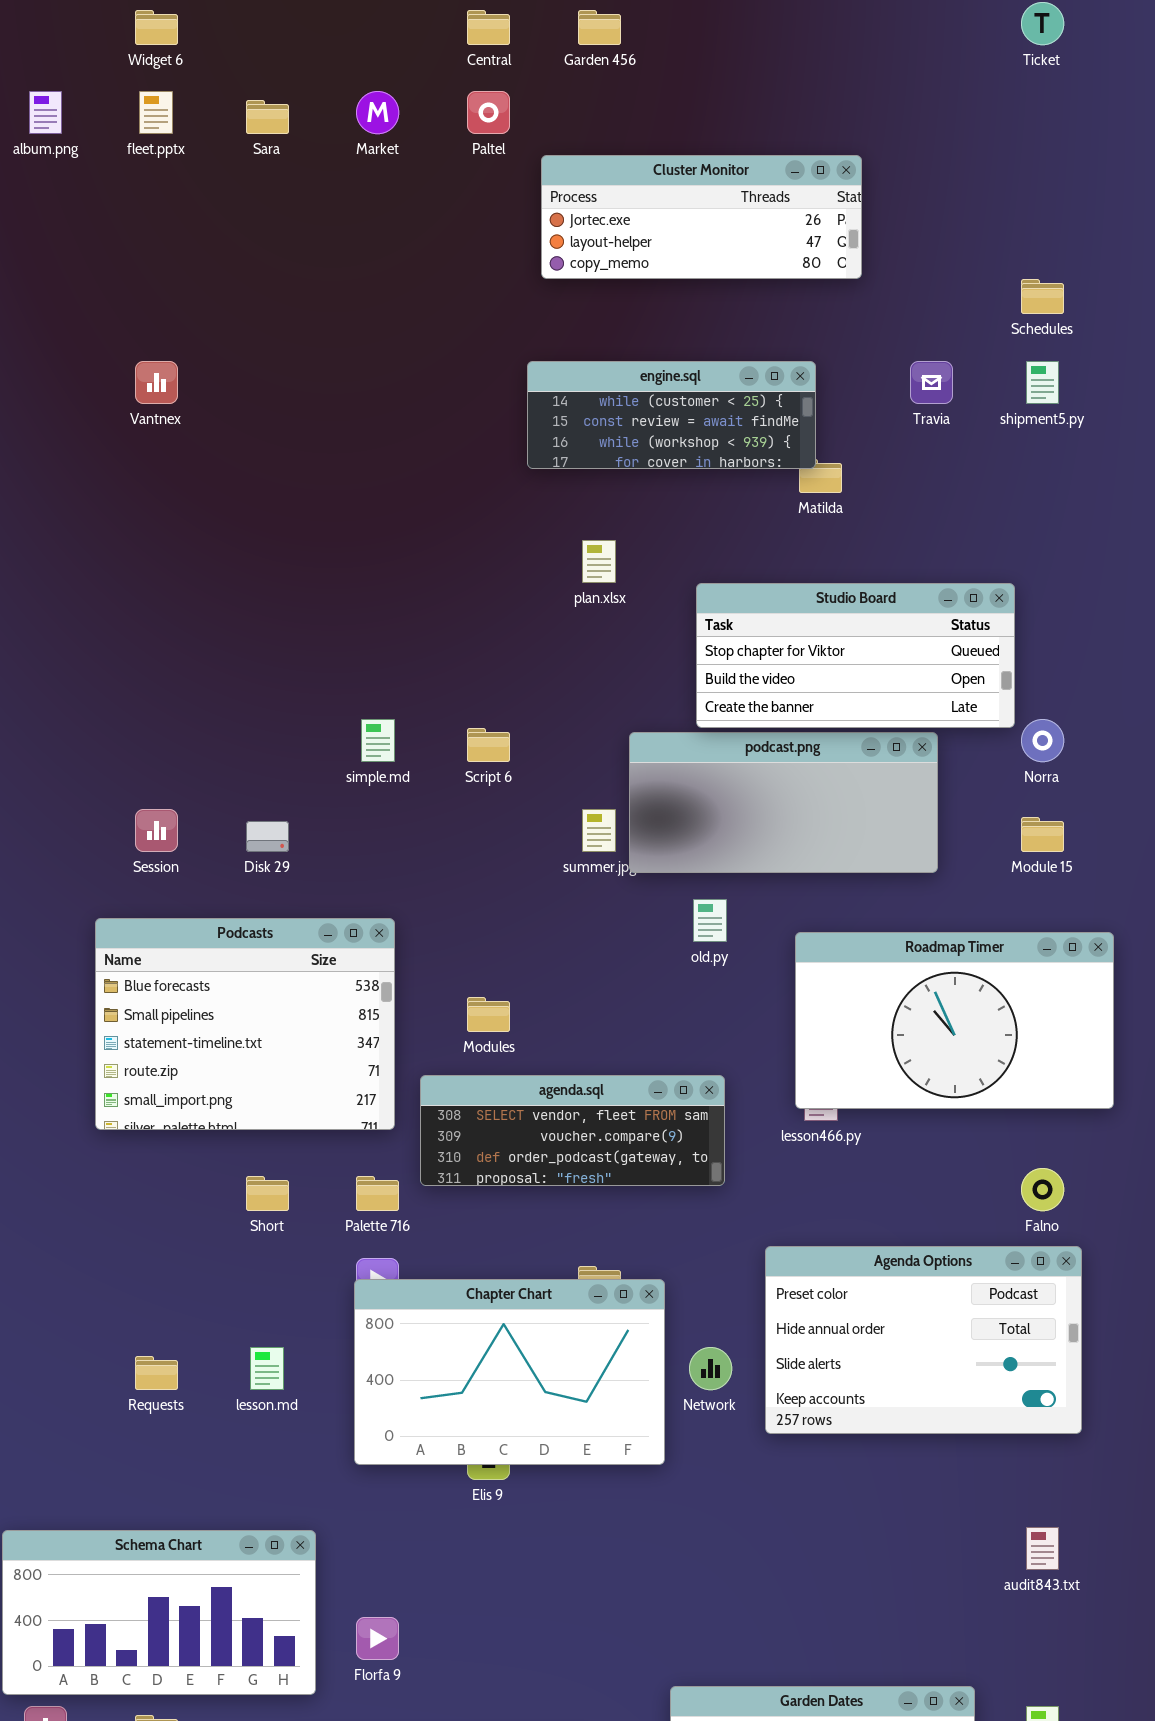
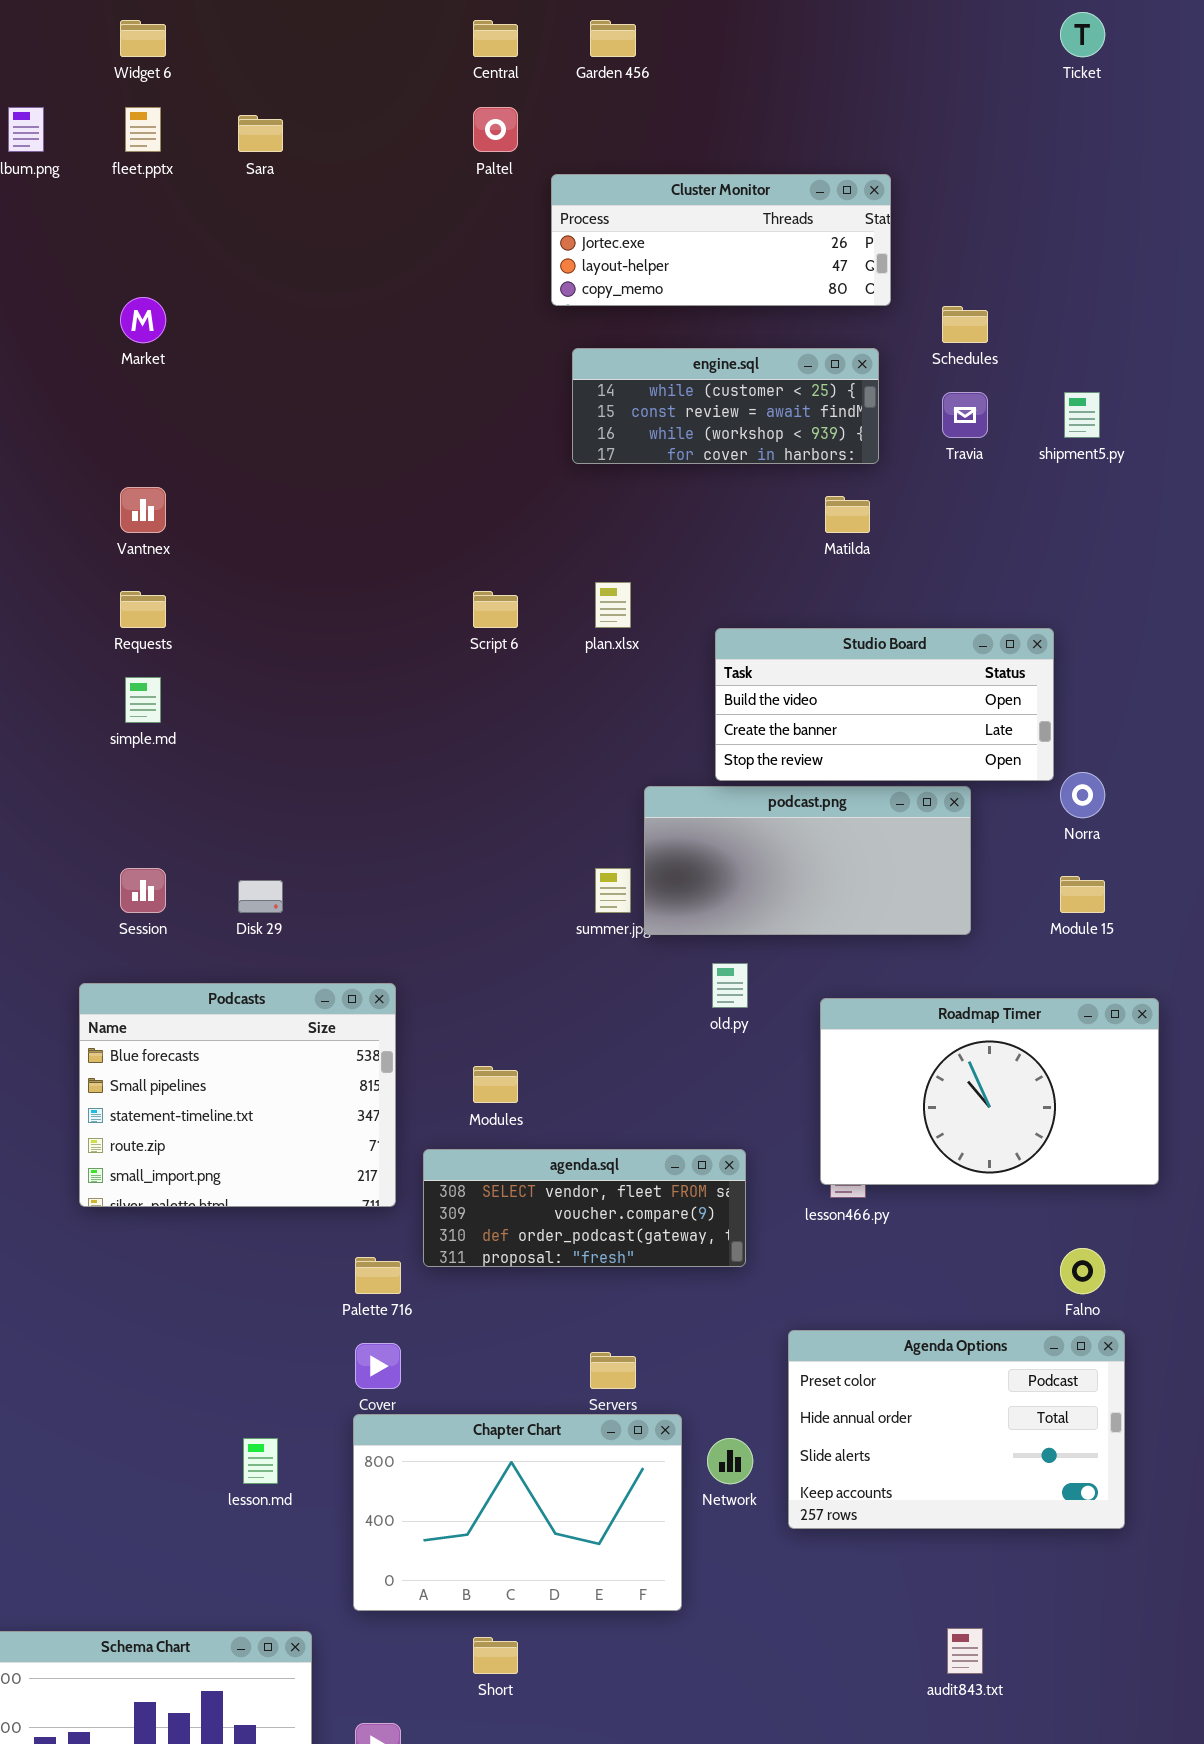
Market: [356,91,399,134] -> [120,297,166,343], moved
Schedules: [1021,279,1064,314] -> [942,306,988,343], moved
Vantnex: [135,361,178,404] -> [120,487,166,533], moved
engine.sql: [527,361,816,469] -> [572,348,879,464], moved
Studio Board: [696,583,1015,728] -> [715,628,1054,781], scrolled down 1 row
simple.md: [361,719,395,762] -> [125,677,161,723], moved
Script 6: [467,728,510,762] -> [473,591,518,628], moved
Short: [246,1176,289,1211] -> [473,1637,518,1674], moved
Chapter Chart: [354,1279,665,1465] -> [353,1414,682,1611], moved
Requests: [135,1356,178,1390] -> [120,591,166,628], moved
audit843.txt: [1026,1527,1059,1570] -> [947,1628,983,1674], moved

